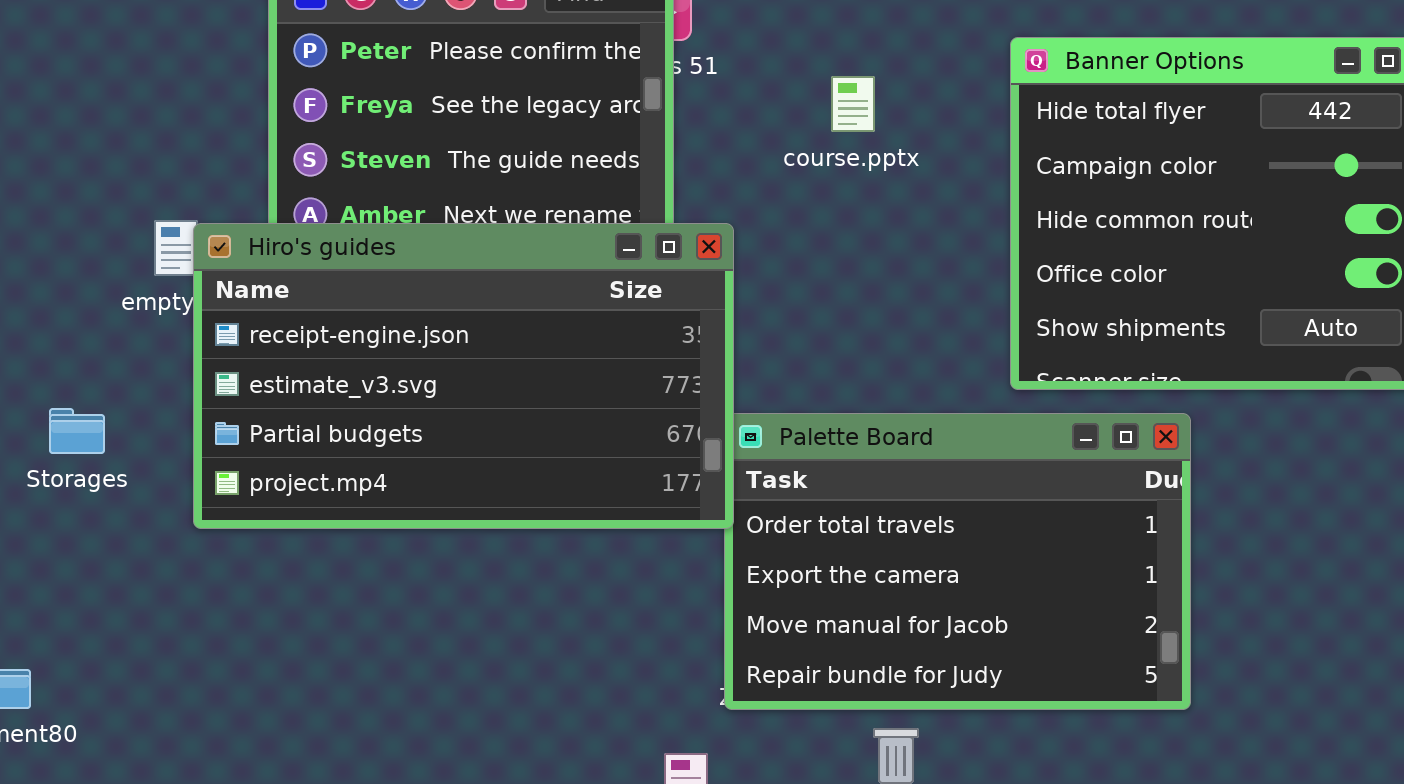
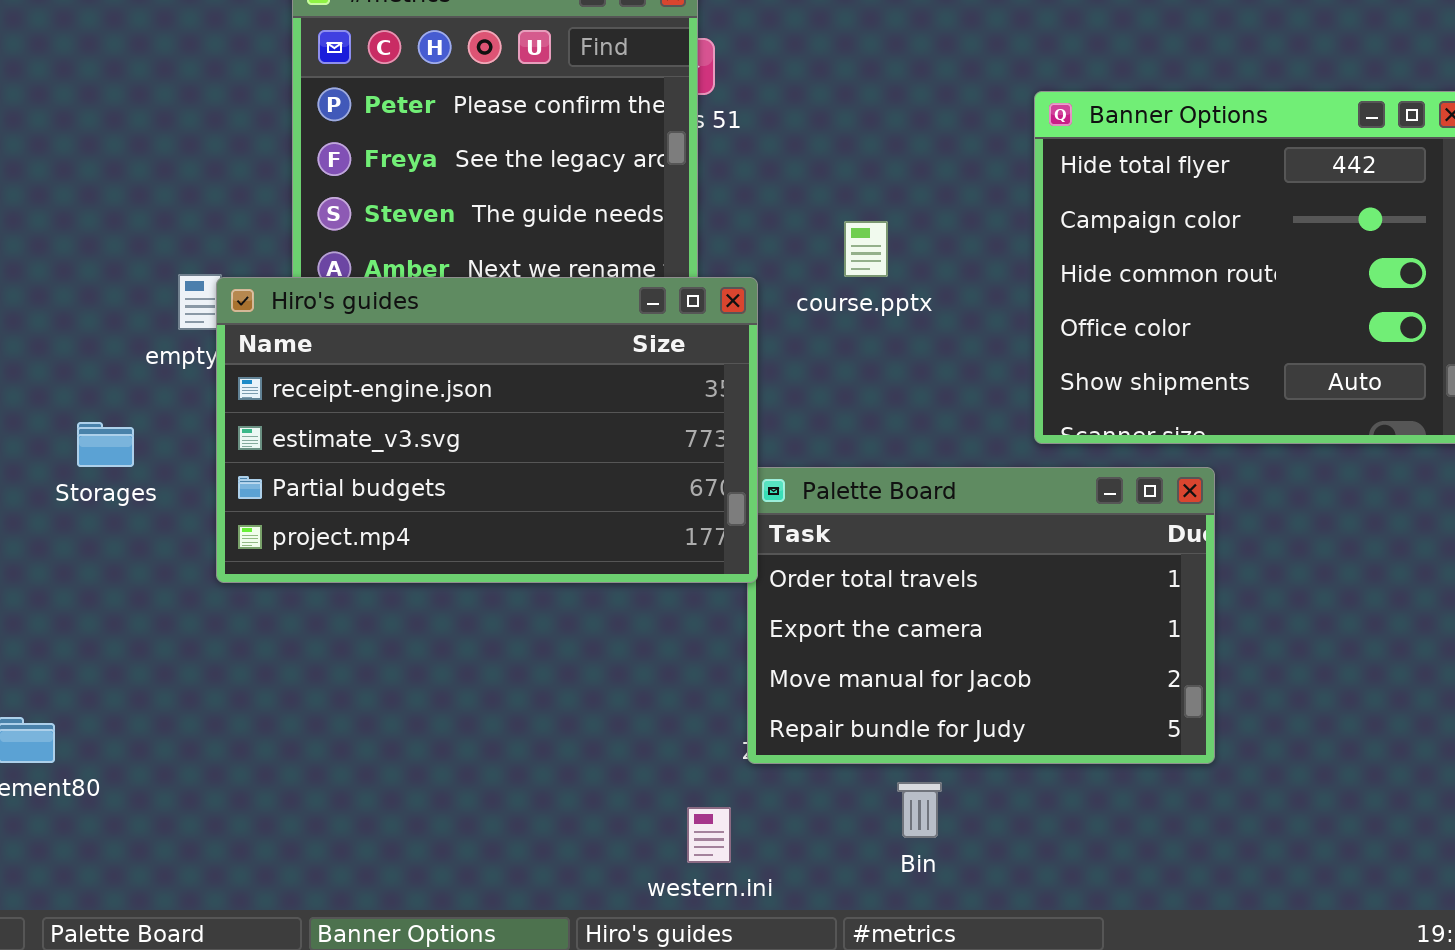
course.pptx: [831,76,875,132] -> [844,221,888,277], moved
Storages: [49,408,105,454] -> [77,422,134,467], moved

